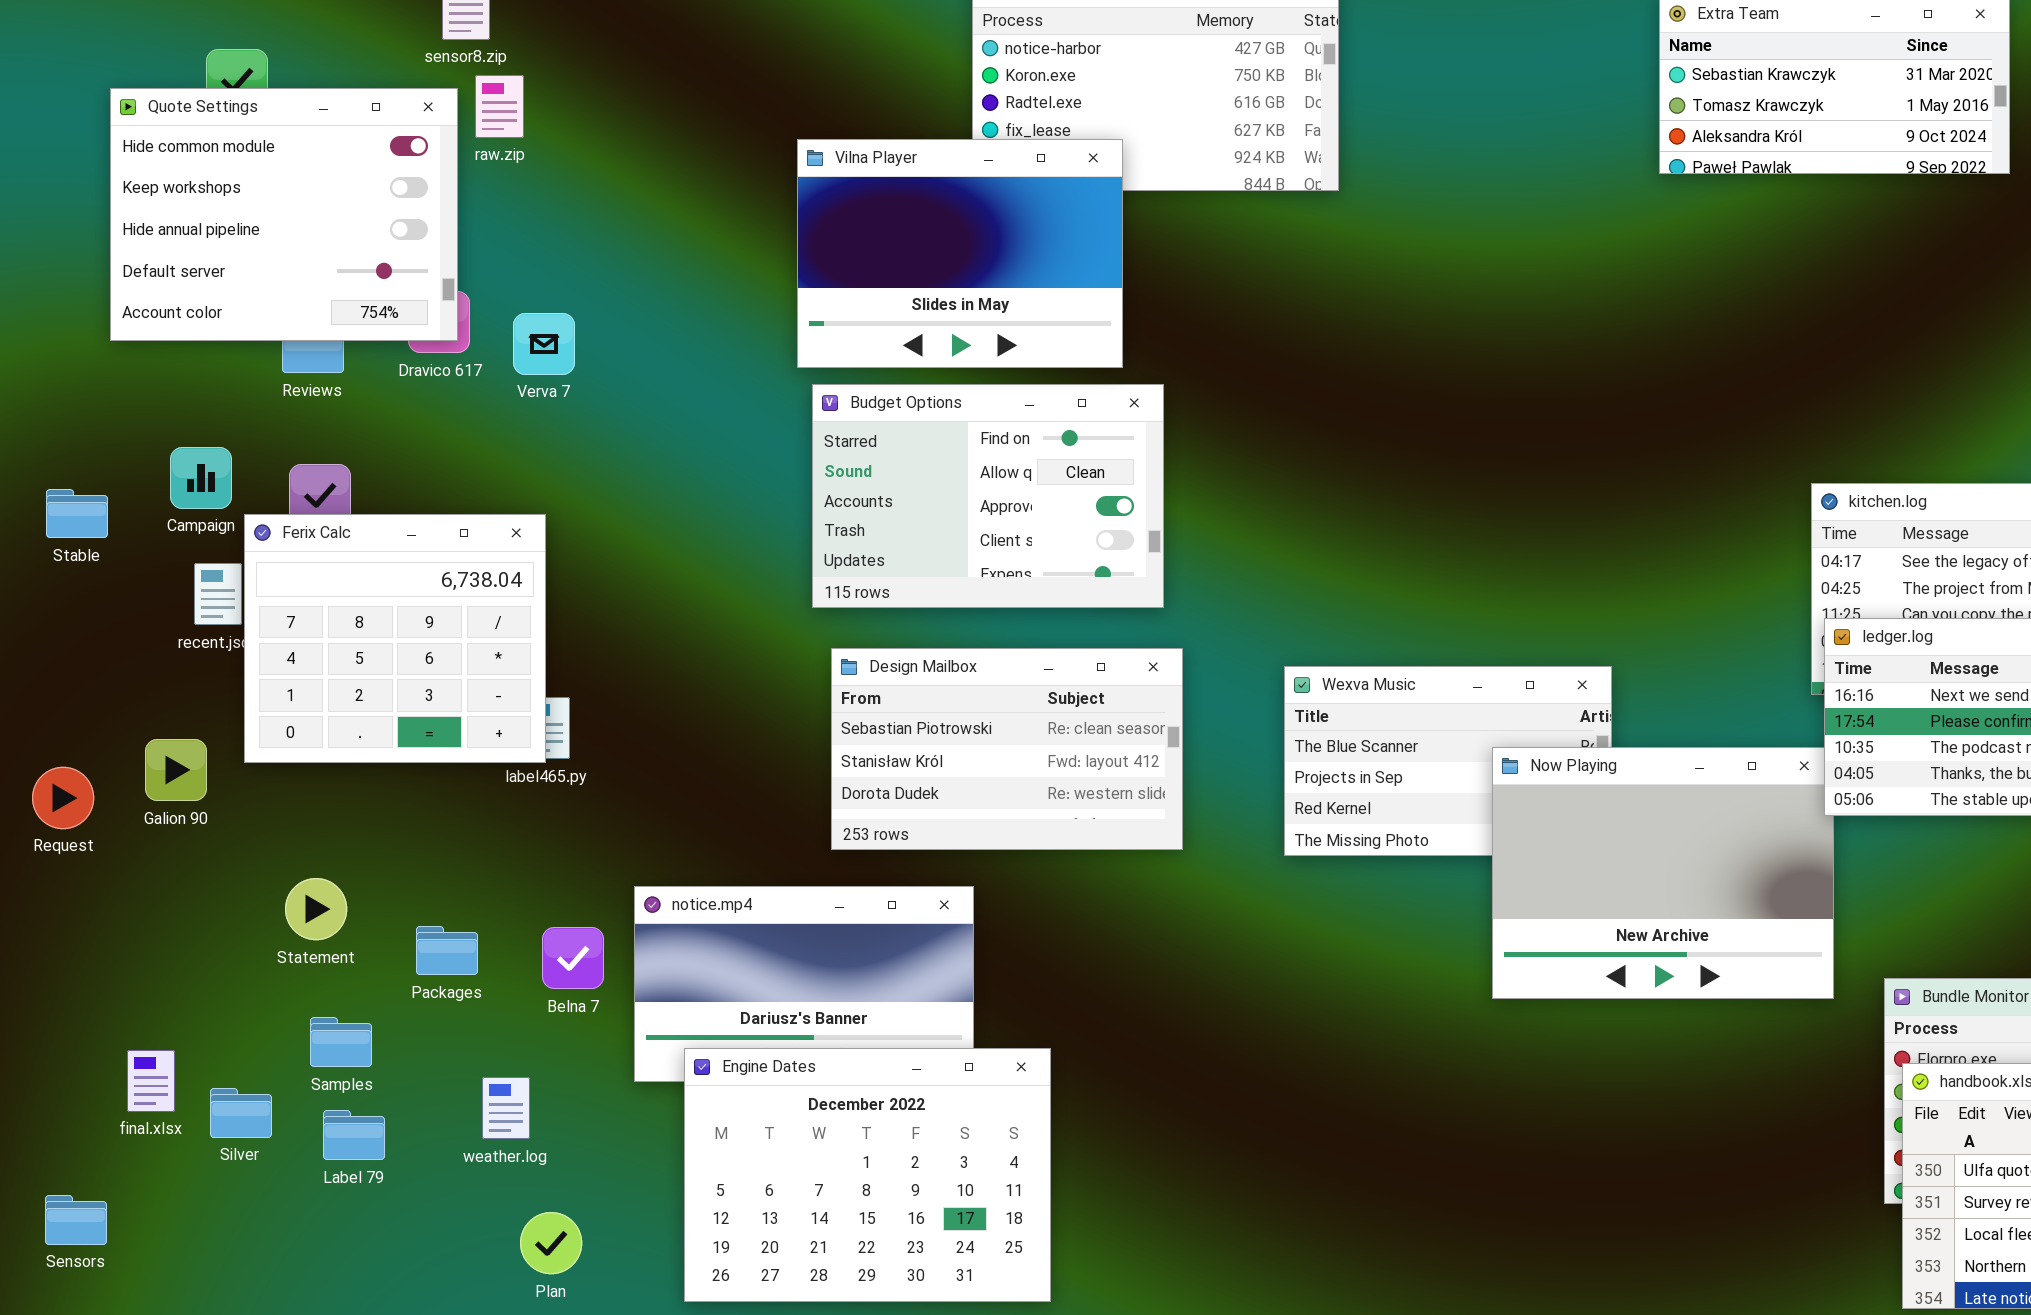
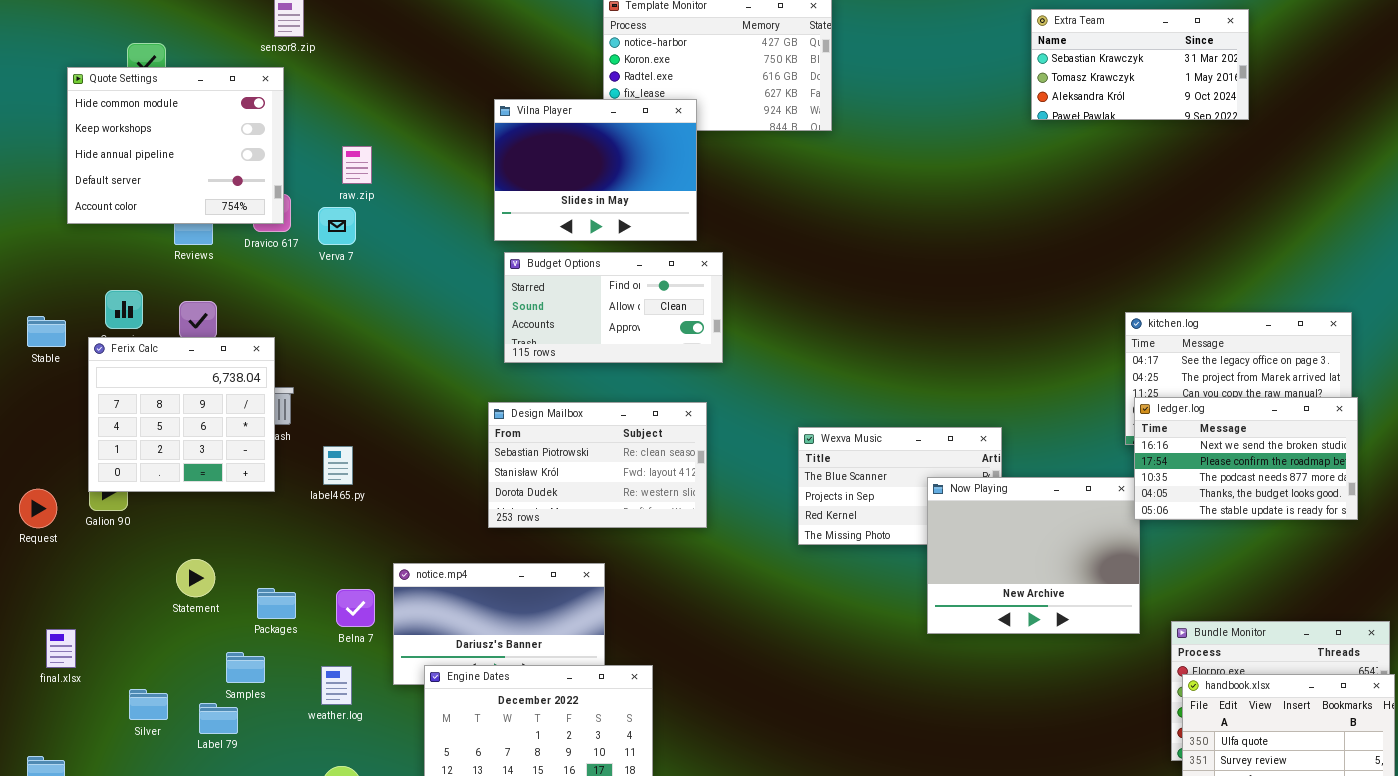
raw.zip: [475,75,524,138] -> [342,146,372,184], moved
Budget Options: [812,384,1164,608] -> [504,252,723,363], resized
Ferix Calc: [244,514,546,763] -> [88,337,275,492], moved
Design Mailbox: [831,648,1183,850] -> [488,402,707,528], moved
Samples: [310,1017,372,1067] -> [226,652,265,683], moved
final.xlsx: [127,1050,175,1112] -> [46,629,76,668], moved
weather.log: [482,1077,530,1139] -> [321,666,352,705], moved

